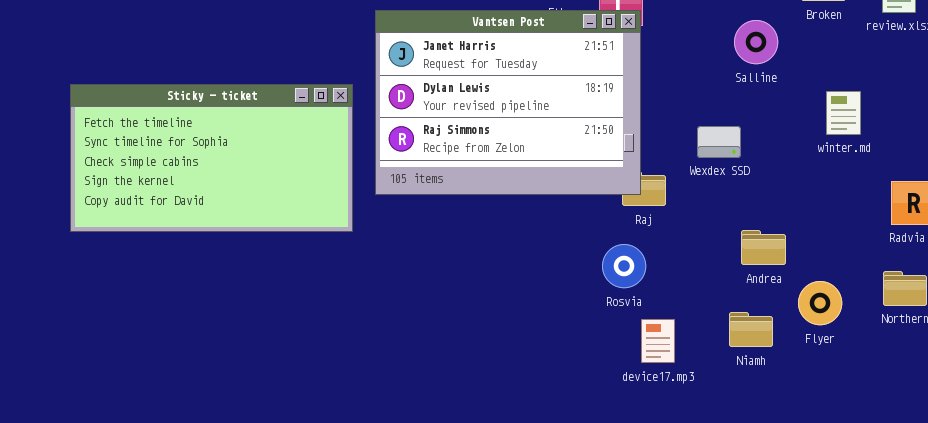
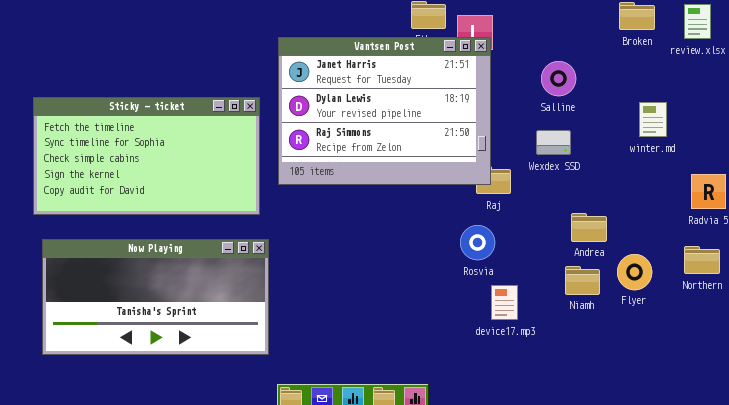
Salline: [734,20,778,64] -> [541,61,576,96], moved
Now Playing: none -> [42,239,269,355], opened
Niamh: [729,312,773,347] -> [565,266,600,295], moved

